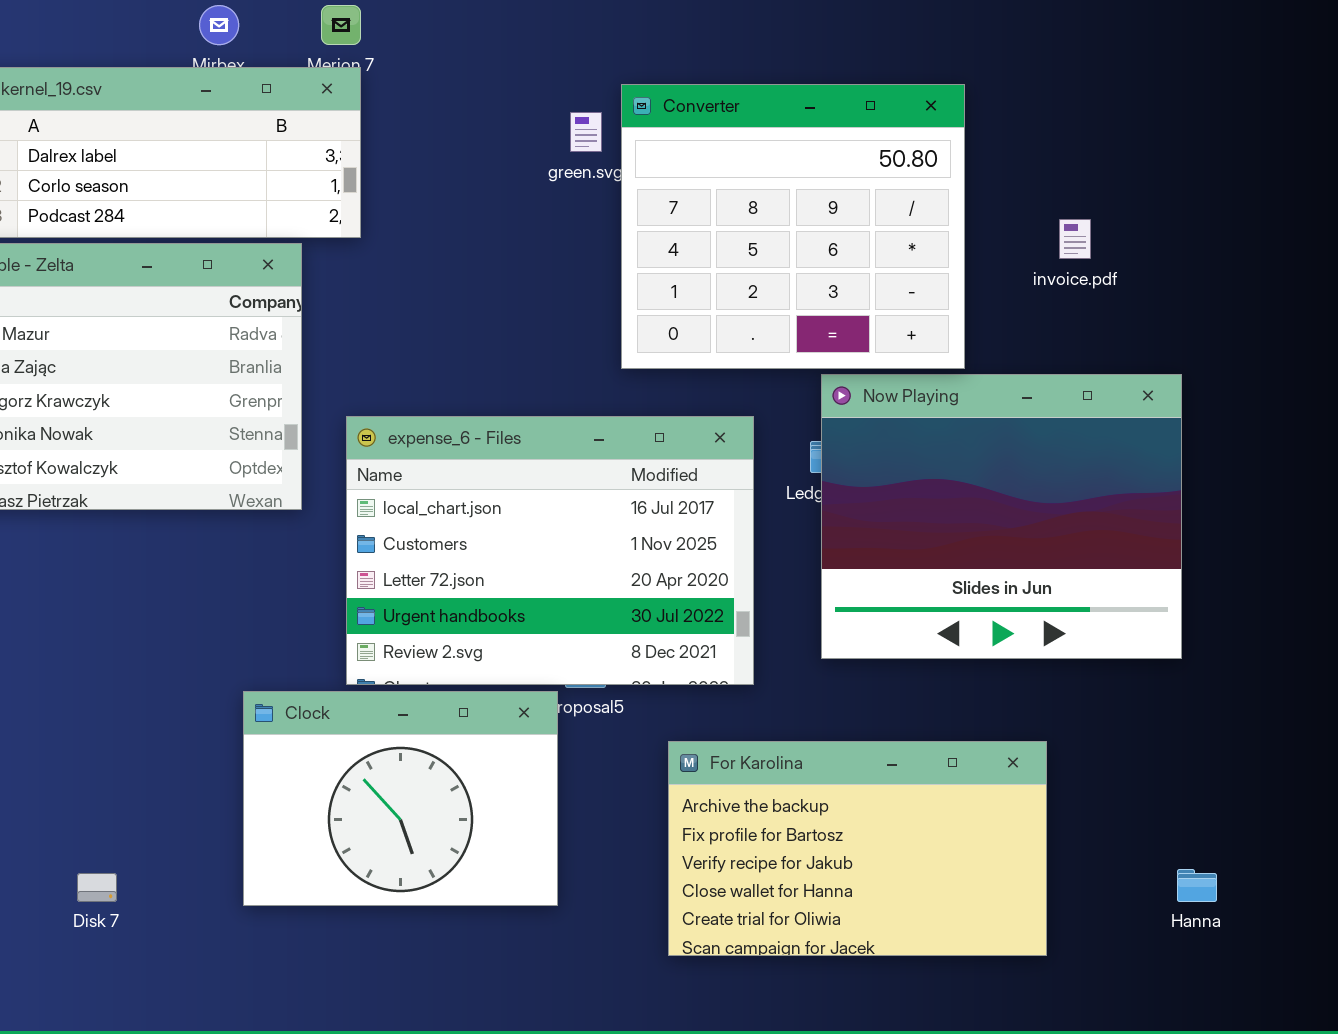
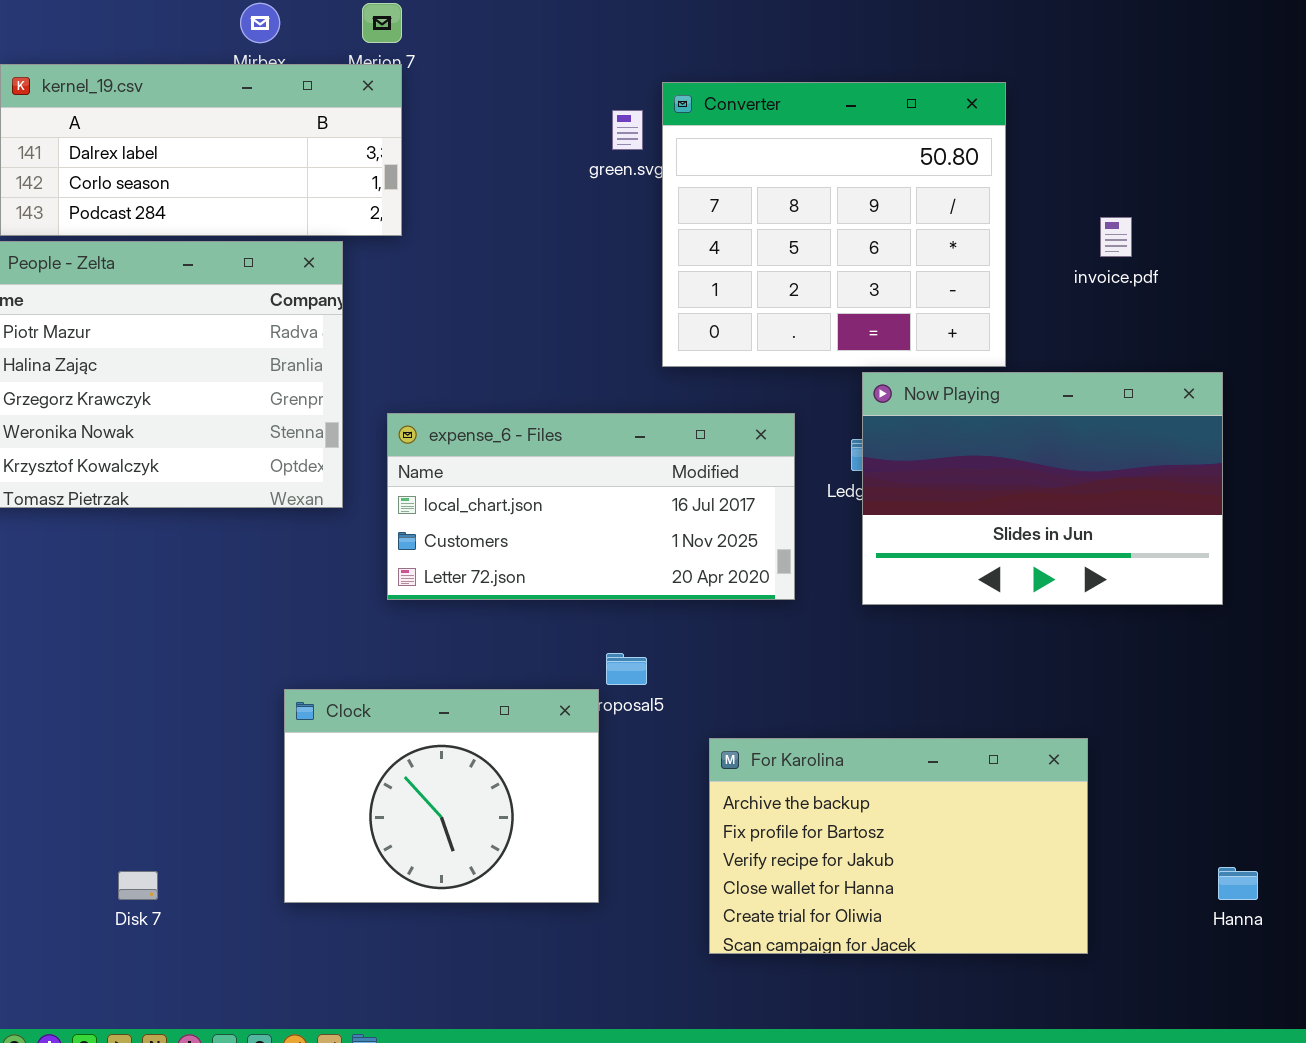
Now Playing: [821,374,1182,659] -> [862,372,1223,605], resized
expense_6 - Files: [346,416,754,685] -> [387,413,795,600], resized

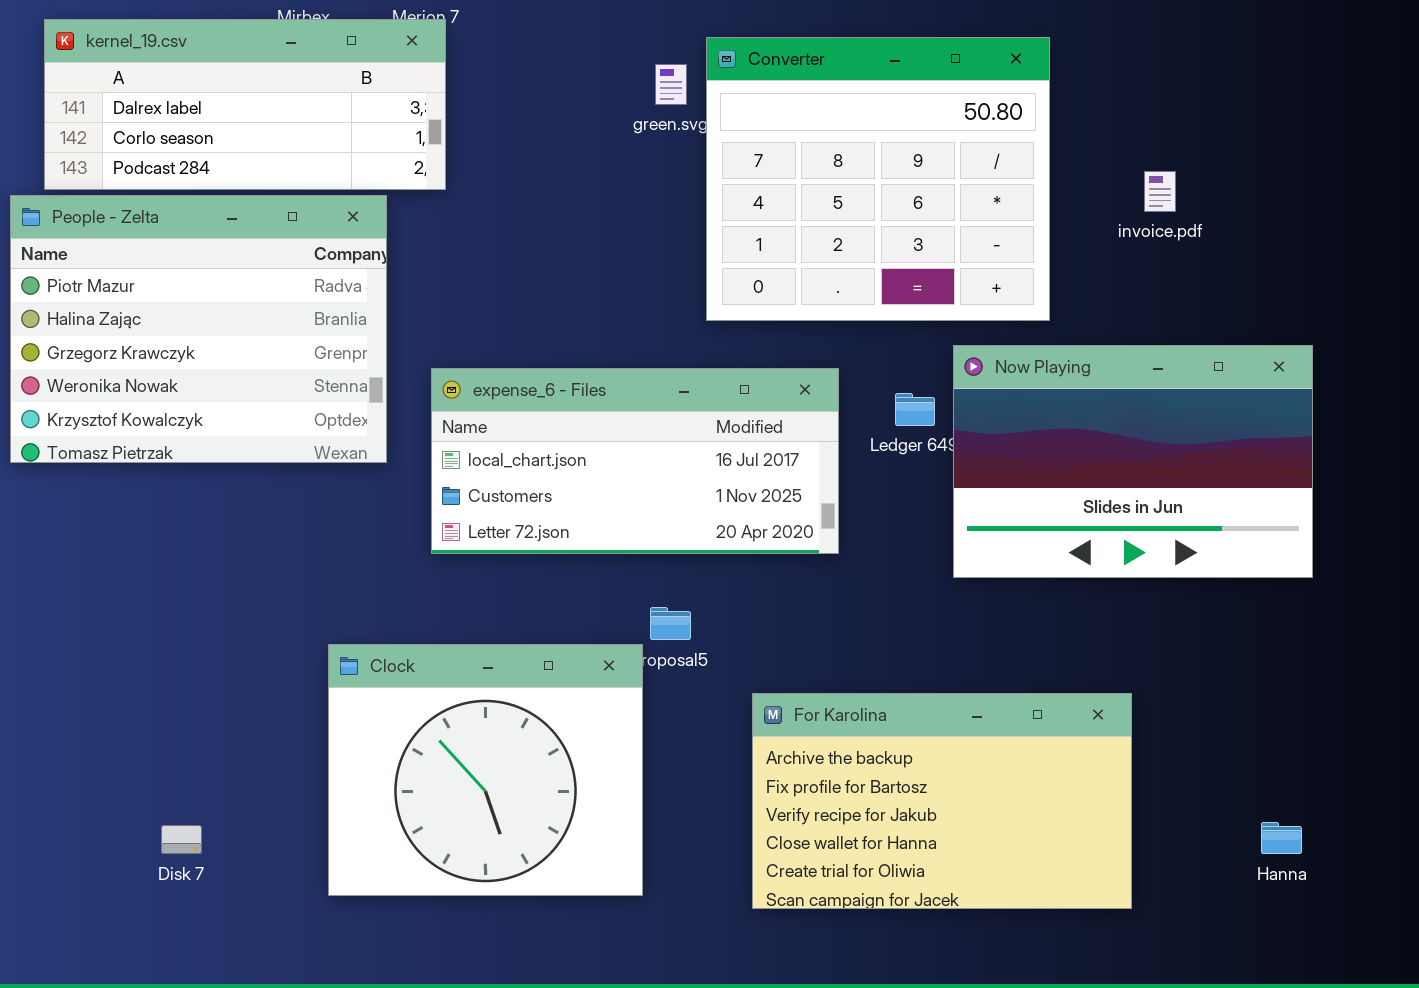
Now Playing: [862,372,1223,605] -> [953,345,1313,578], moved
Clock: [284,689,599,903] -> [328,644,643,896], resized

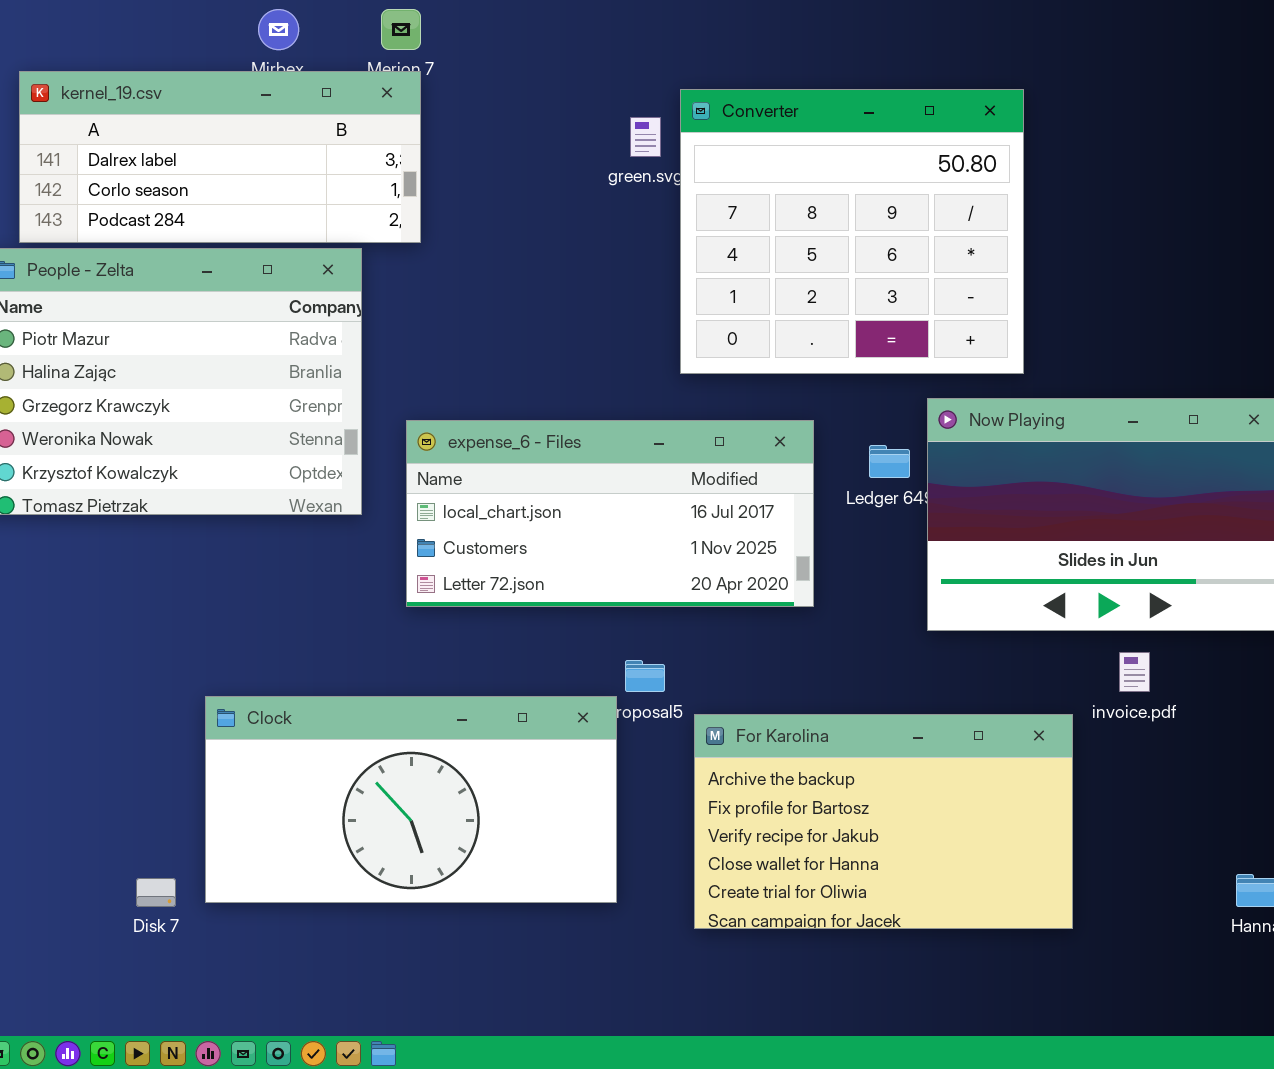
invoice.pdf: [1144,171,1176,212] -> [1119,652,1150,692], moved
Clock: [328,644,643,896] -> [205,696,617,903], resized
For Karolina: [752,693,1132,909] -> [694,714,1073,929], moved

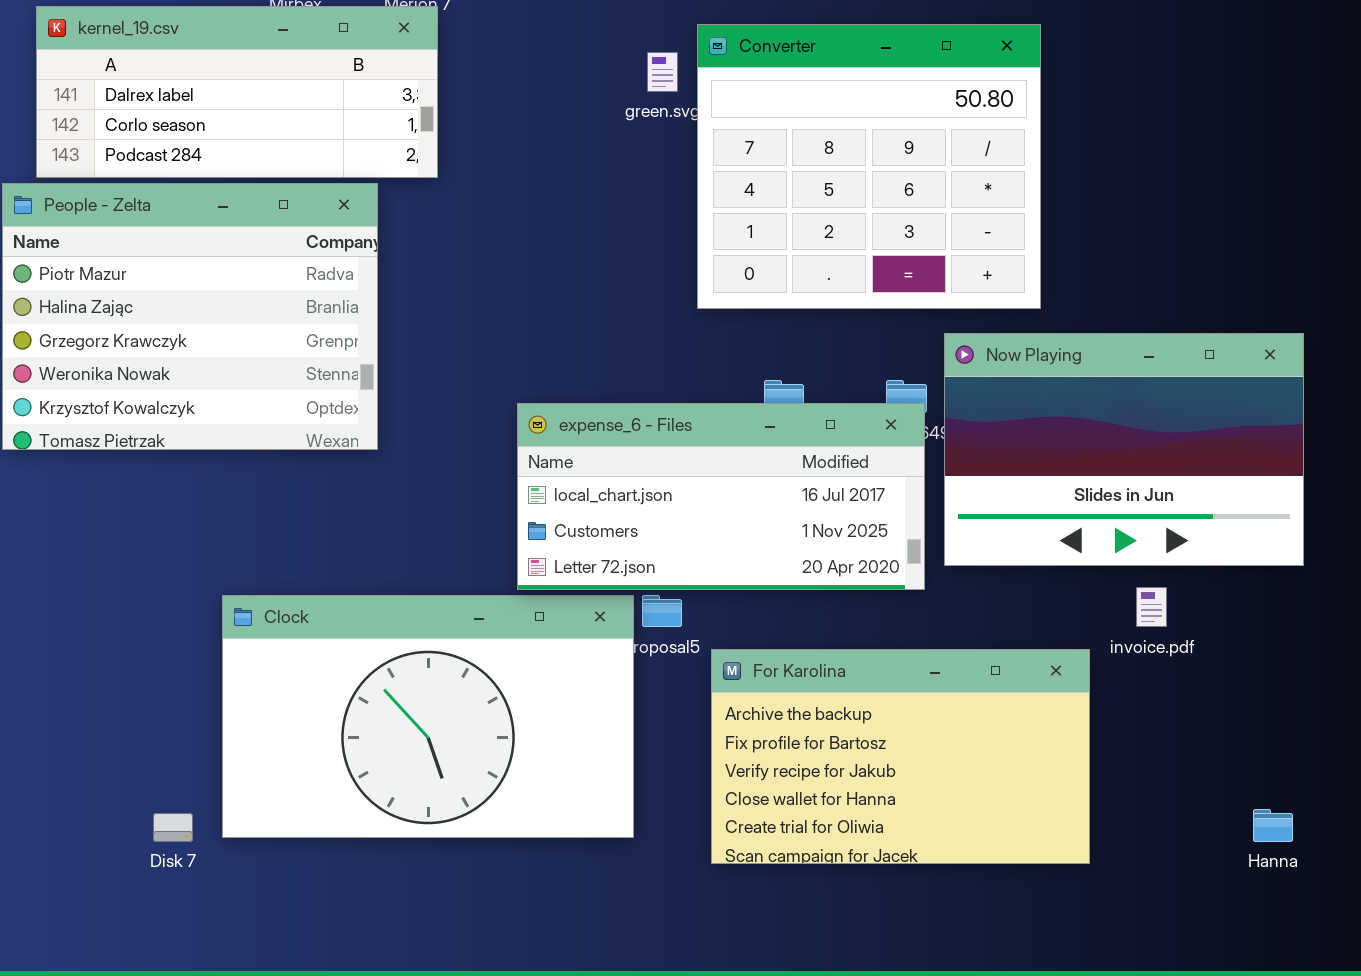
expense_6 - Files: [406,420,814,607] -> [517,403,925,590], moved
Clock: [205,696,617,903] -> [222,595,634,838], resized

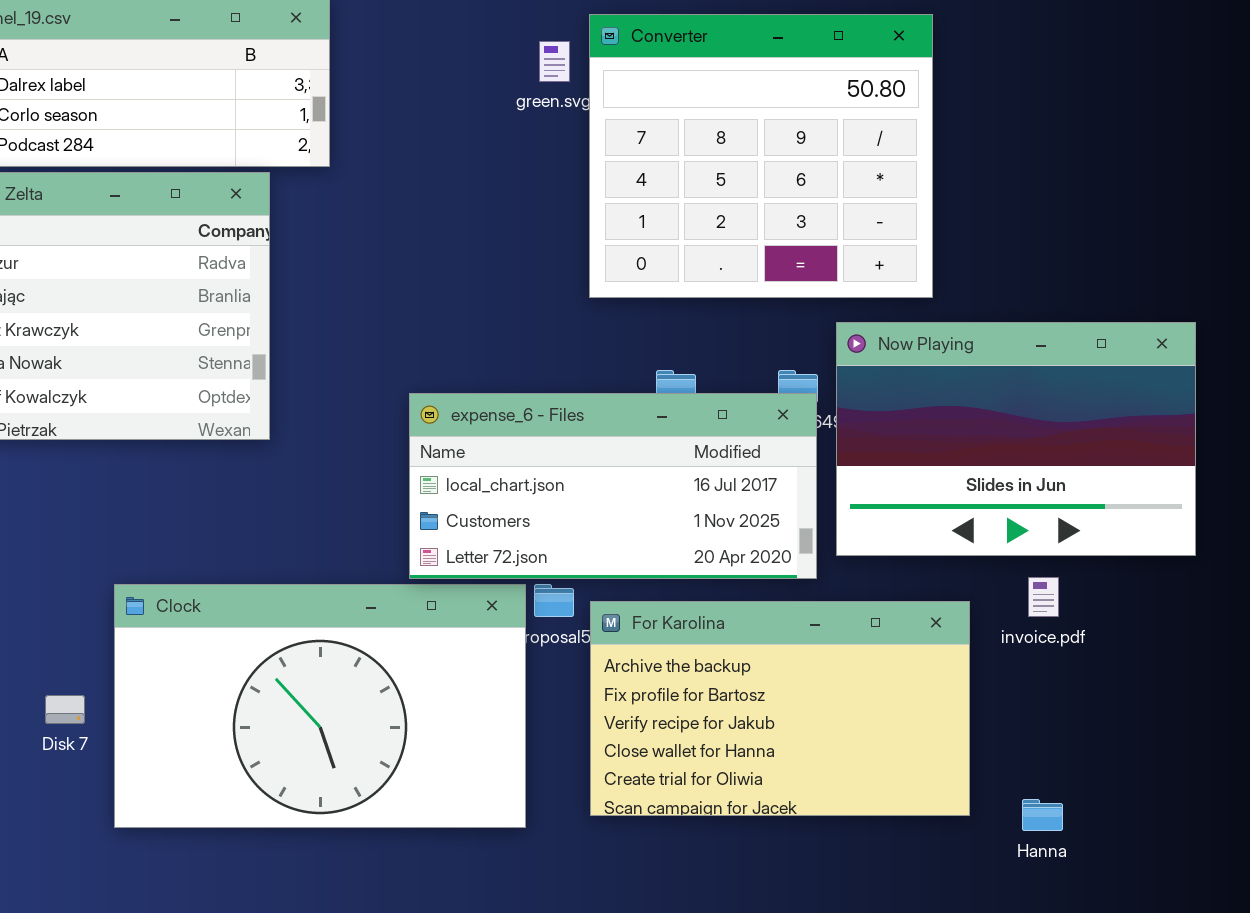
For Karolina: [711,649,1090,864] -> [590,601,970,816], moved
Hanna: [1253,809,1293,842] -> [1022,799,1063,831], moved
Disk 7: [153,813,193,842] -> [45,695,85,724], moved

